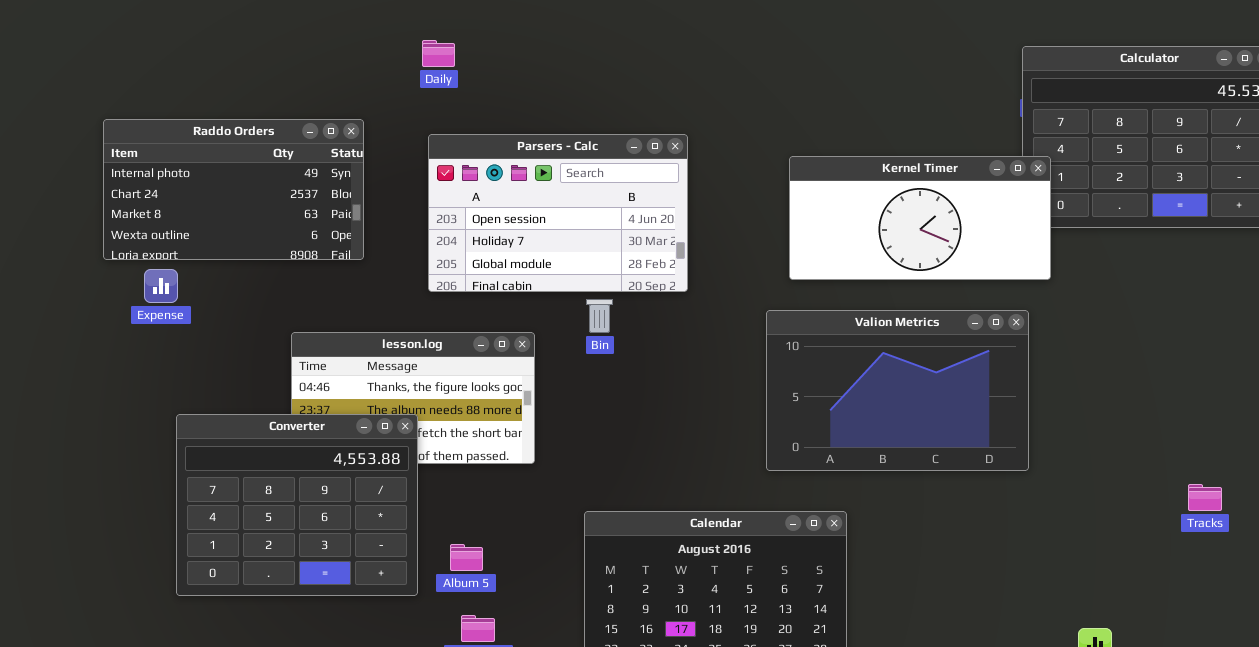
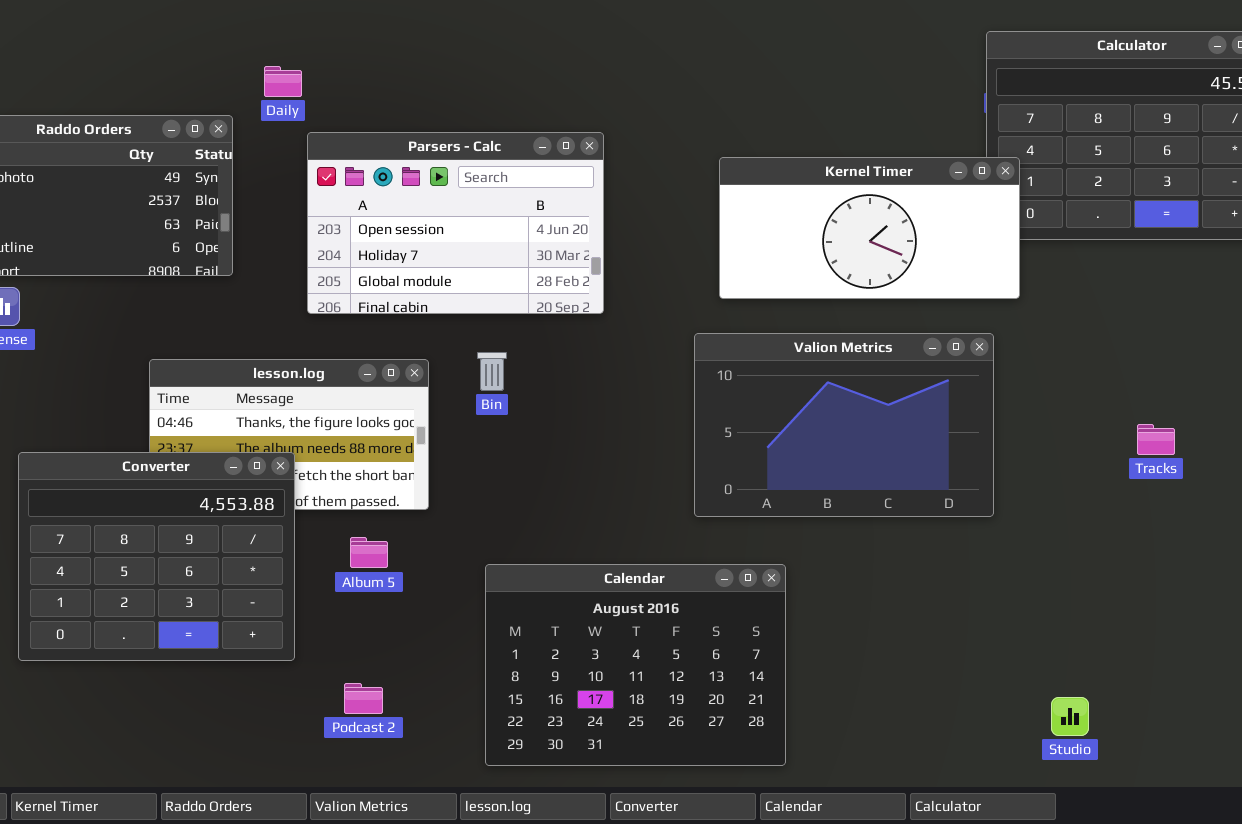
Daily: [422,40,455,67] -> [264,66,302,97], moved
Bin: [586,299,613,333] -> [477,352,507,391], moved
Tracks: [1188,484,1222,511] -> [1137,424,1175,455], moved
Album 5: [450,544,483,571] -> [350,537,388,568], moved

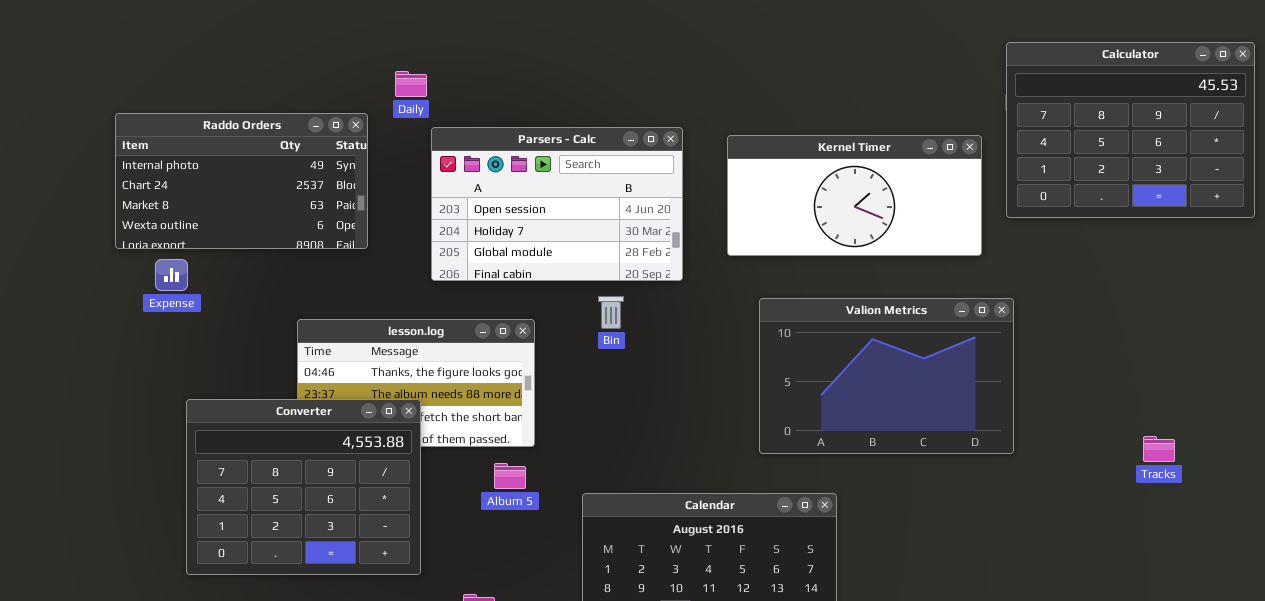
Kernel Timer: [719,157,1020,299] -> [727,135,982,256], moved
Bin: [477,352,507,391] -> [598,296,624,329], moved
Tracks: [1137,424,1175,455] -> [1143,436,1175,462], moved
Album 5: [350,537,388,568] -> [494,463,526,489], moved

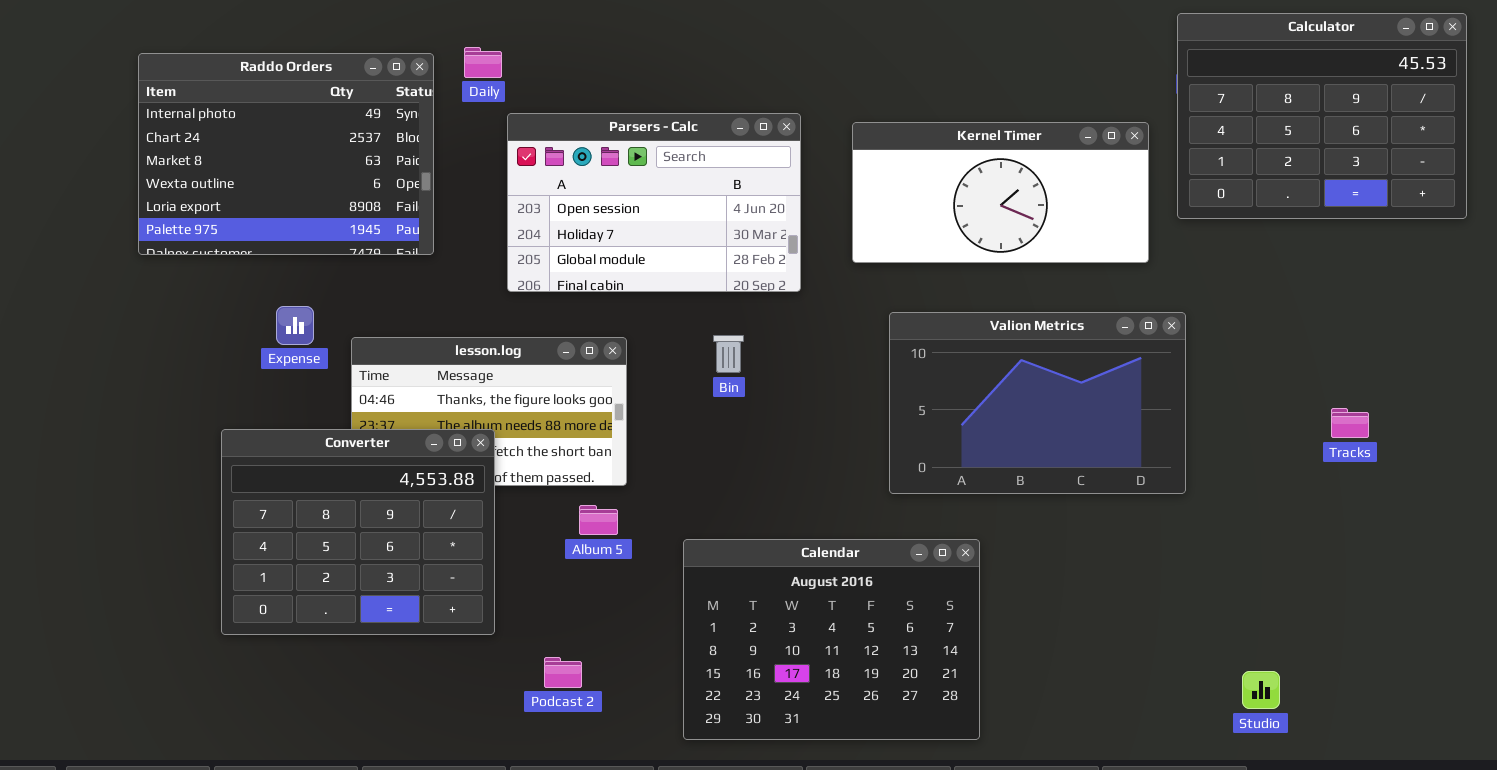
Raddo Orders: [115,113,368,249] -> [138,53,434,255], resized
Expense: [155,259,188,291] -> [276,306,314,345], moved
Bin: [598,296,624,329] -> [713,335,744,373], moved
Tracks: [1143,436,1175,462] -> [1331,408,1369,438], moved

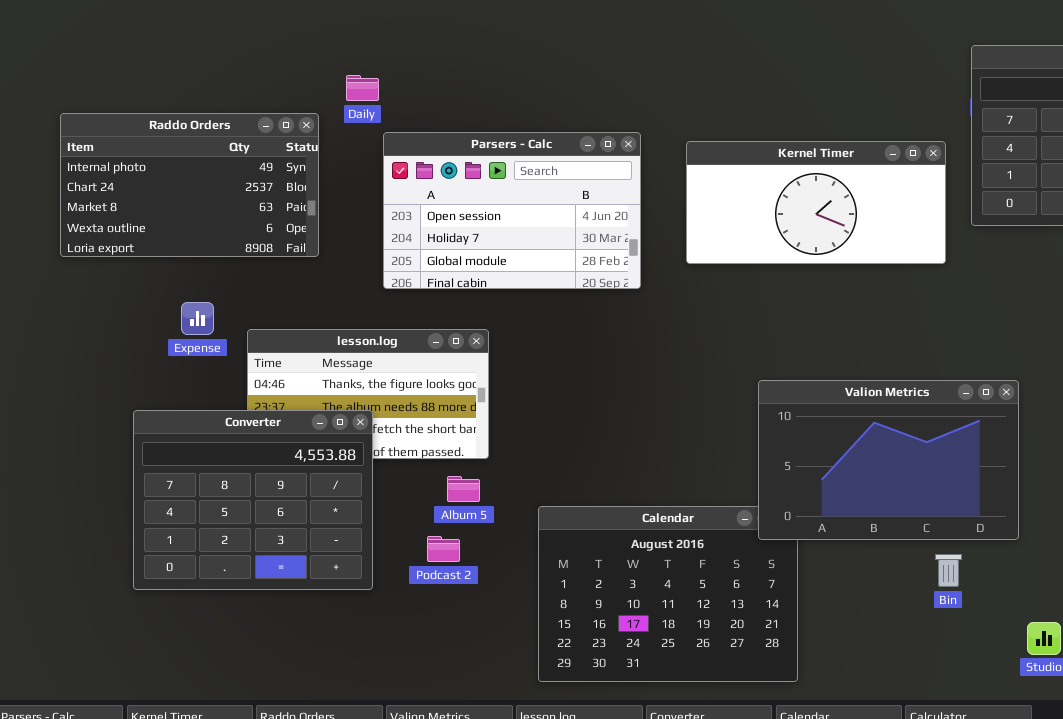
Raddo Orders: [138,53,434,255] -> [60,113,319,257], resized
Valion Metrics: [889,312,1186,494] -> [758,380,1019,540], moved
Bin: [713,335,744,373] -> [935,554,962,587], moved
Podcast 2: [544,657,582,688] -> [427,536,460,562], moved

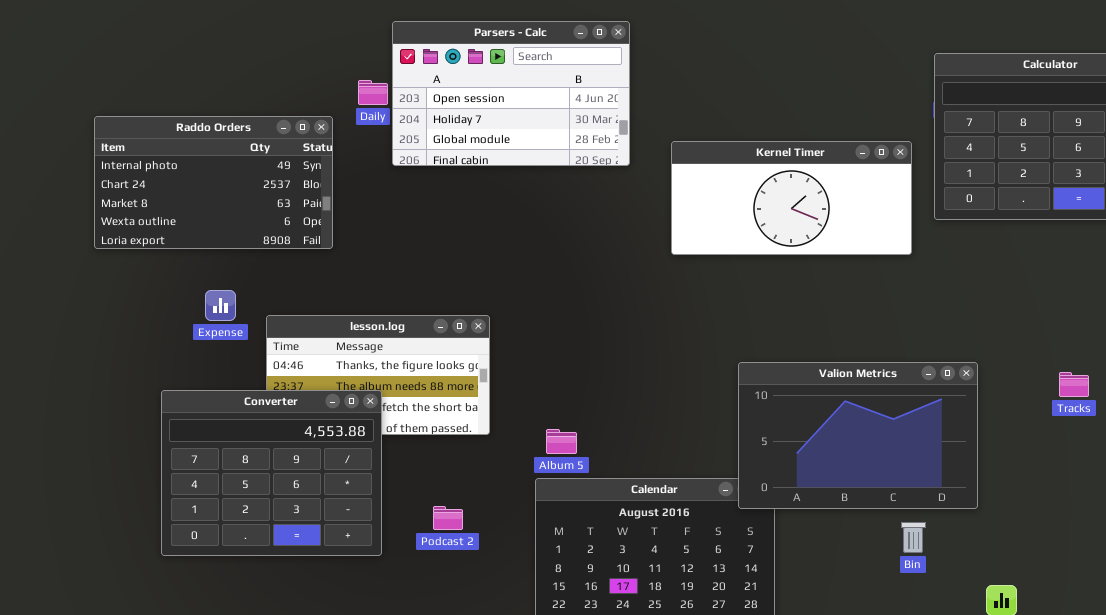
Parsers - Calc: [383,132,641,289] -> [392,21,630,166], moved
Album 5: [447,476,480,502] -> [546,429,577,454], moved

